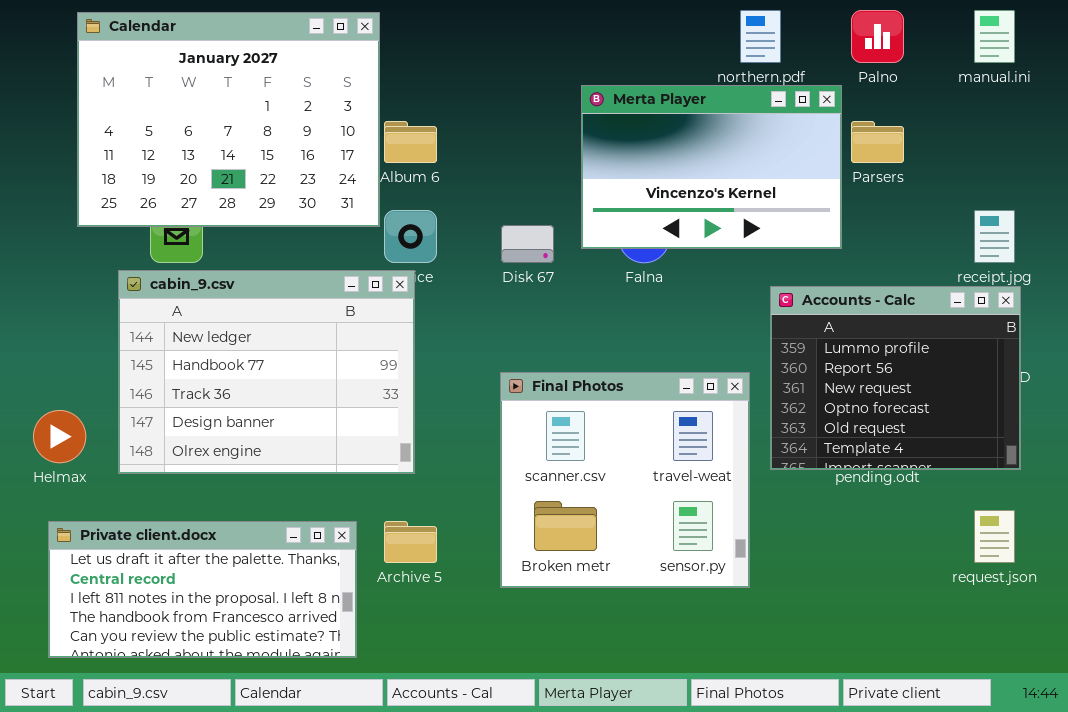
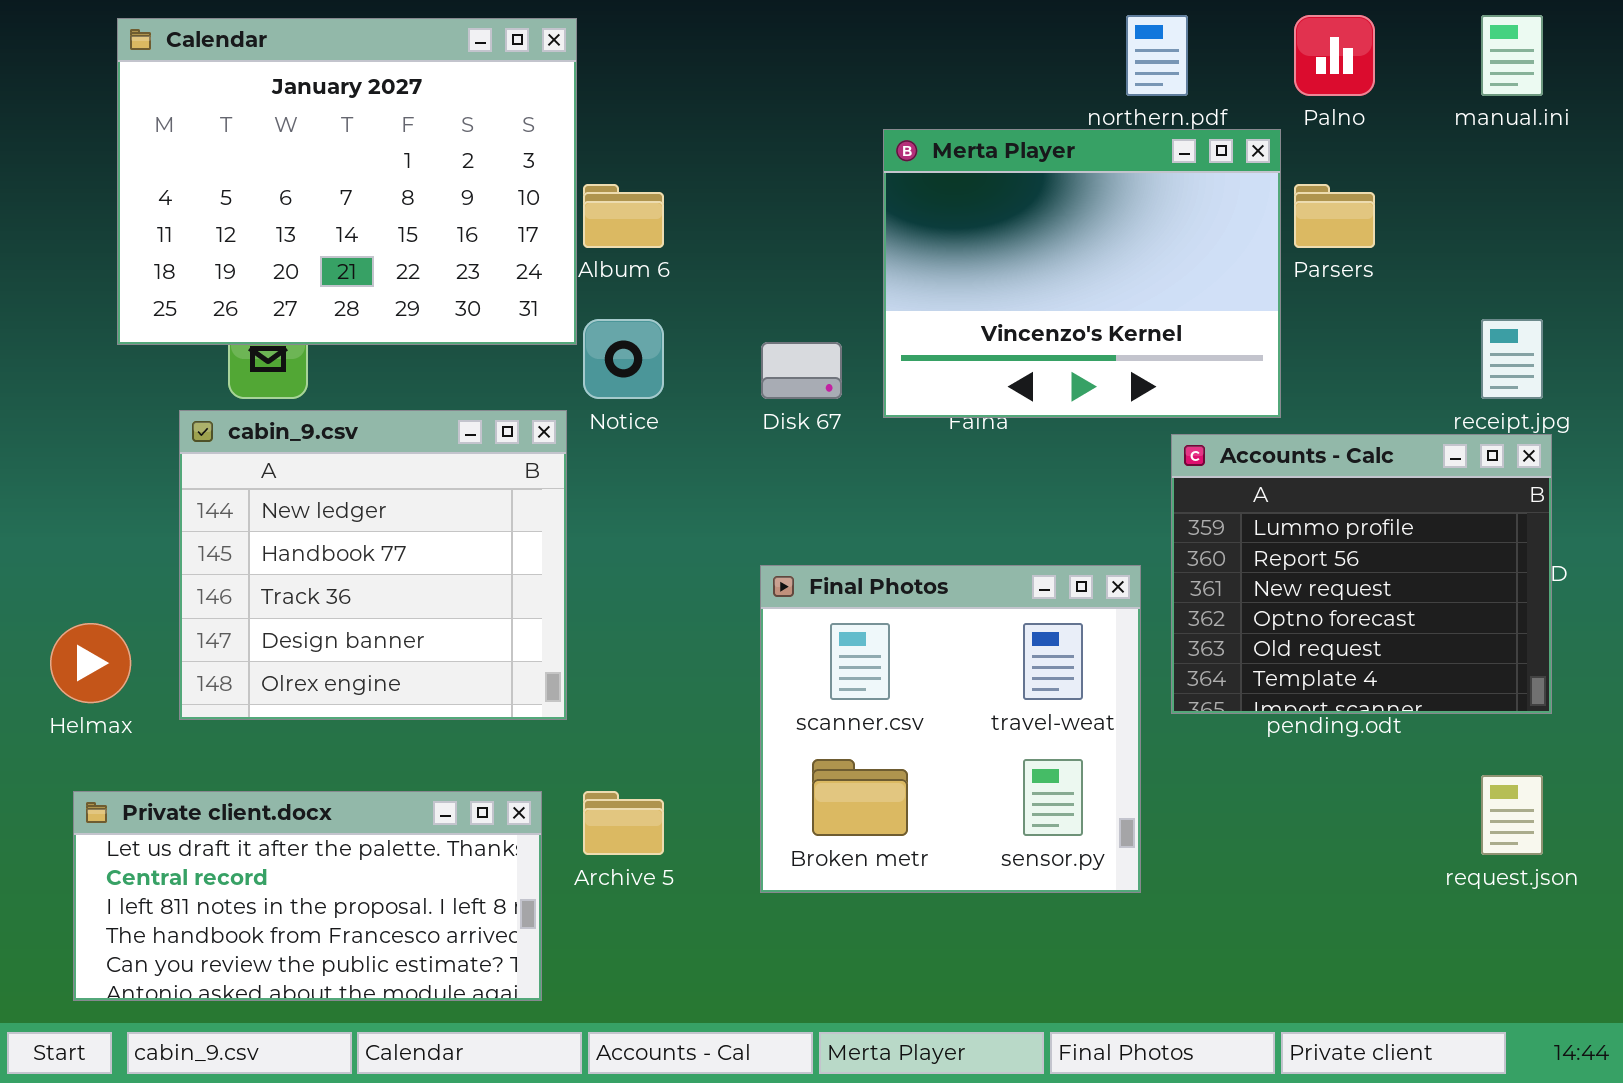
Merta Player: [581,85,842,249] -> [883,129,1281,418], resized
cabin_9.csv: [118,270,415,474] -> [179,410,567,720], resized

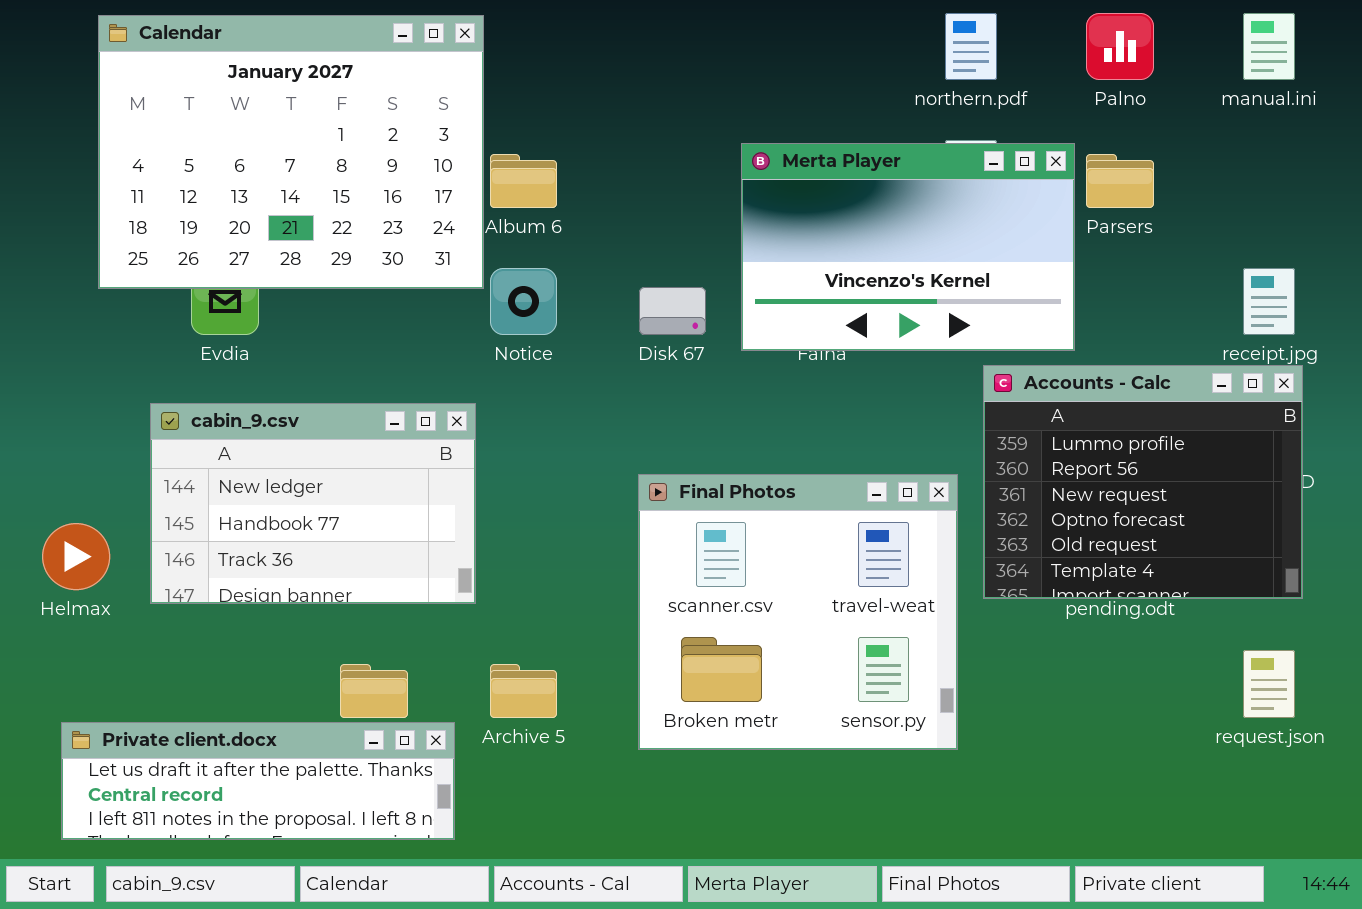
Merta Player: [883,129,1281,418] -> [741,143,1075,351], resized
cabin_9.csv: [179,410,567,720] -> [150,403,476,604], resized
Private client.docx: [73,791,542,1001] -> [61,722,455,840], resized

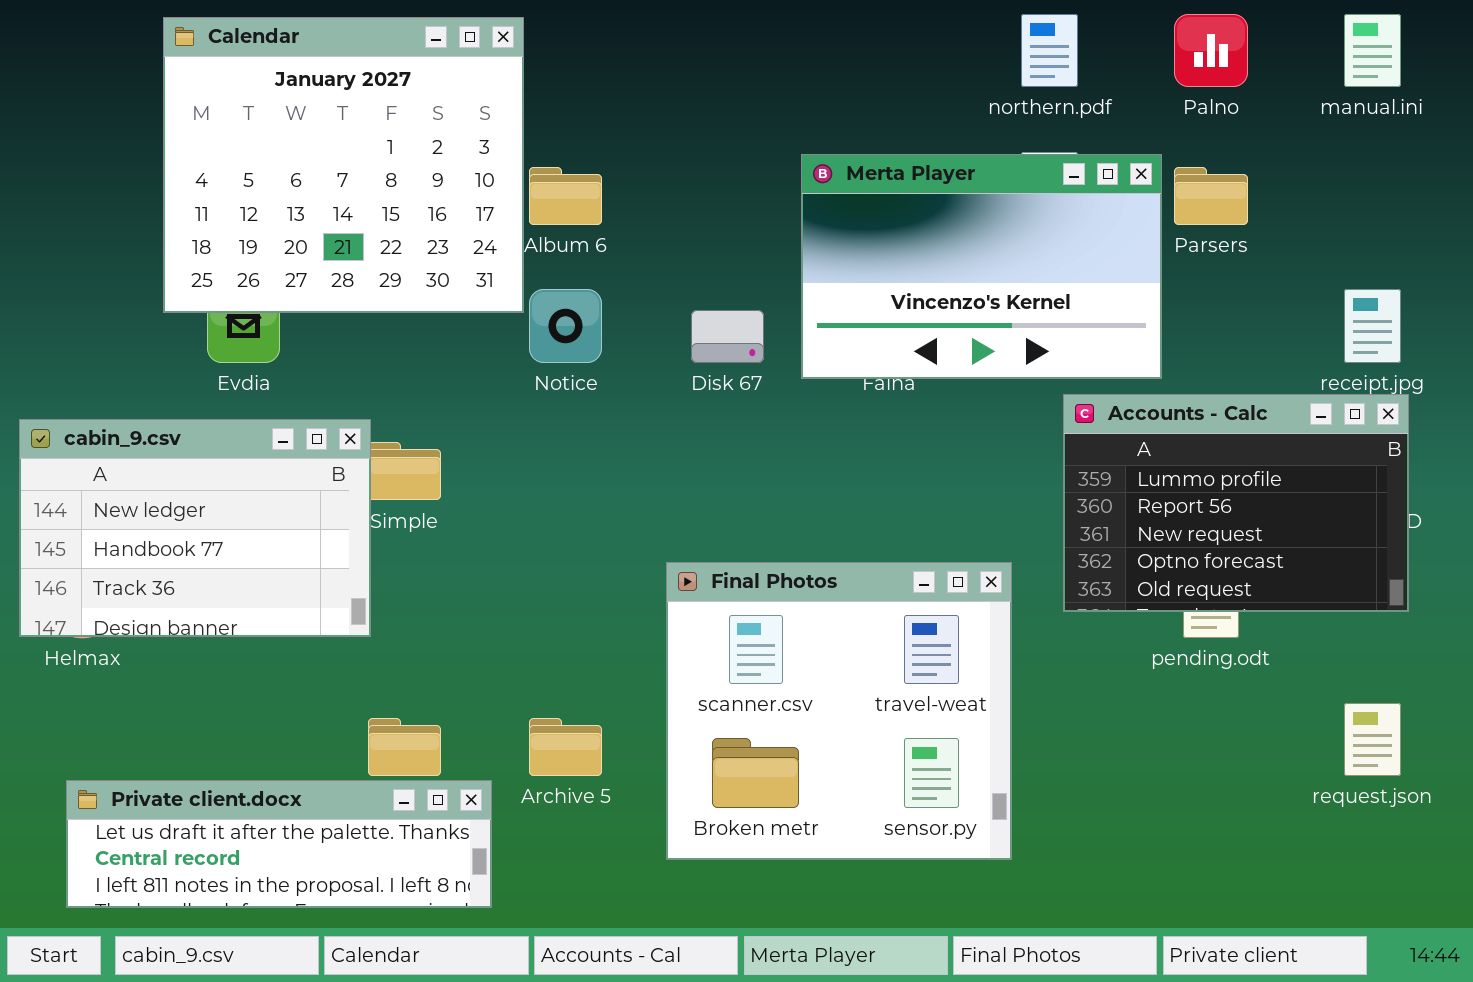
Calendar: [98,15,484,289] -> [163,17,524,313], resized
Accounts - Calc: [983,365,1303,599] -> [1063,394,1409,612], resized
cabin_9.csv: [150,403,476,604] -> [19,419,371,637], moved
Final Photos: [638,474,958,750] -> [666,562,1012,860], moved

